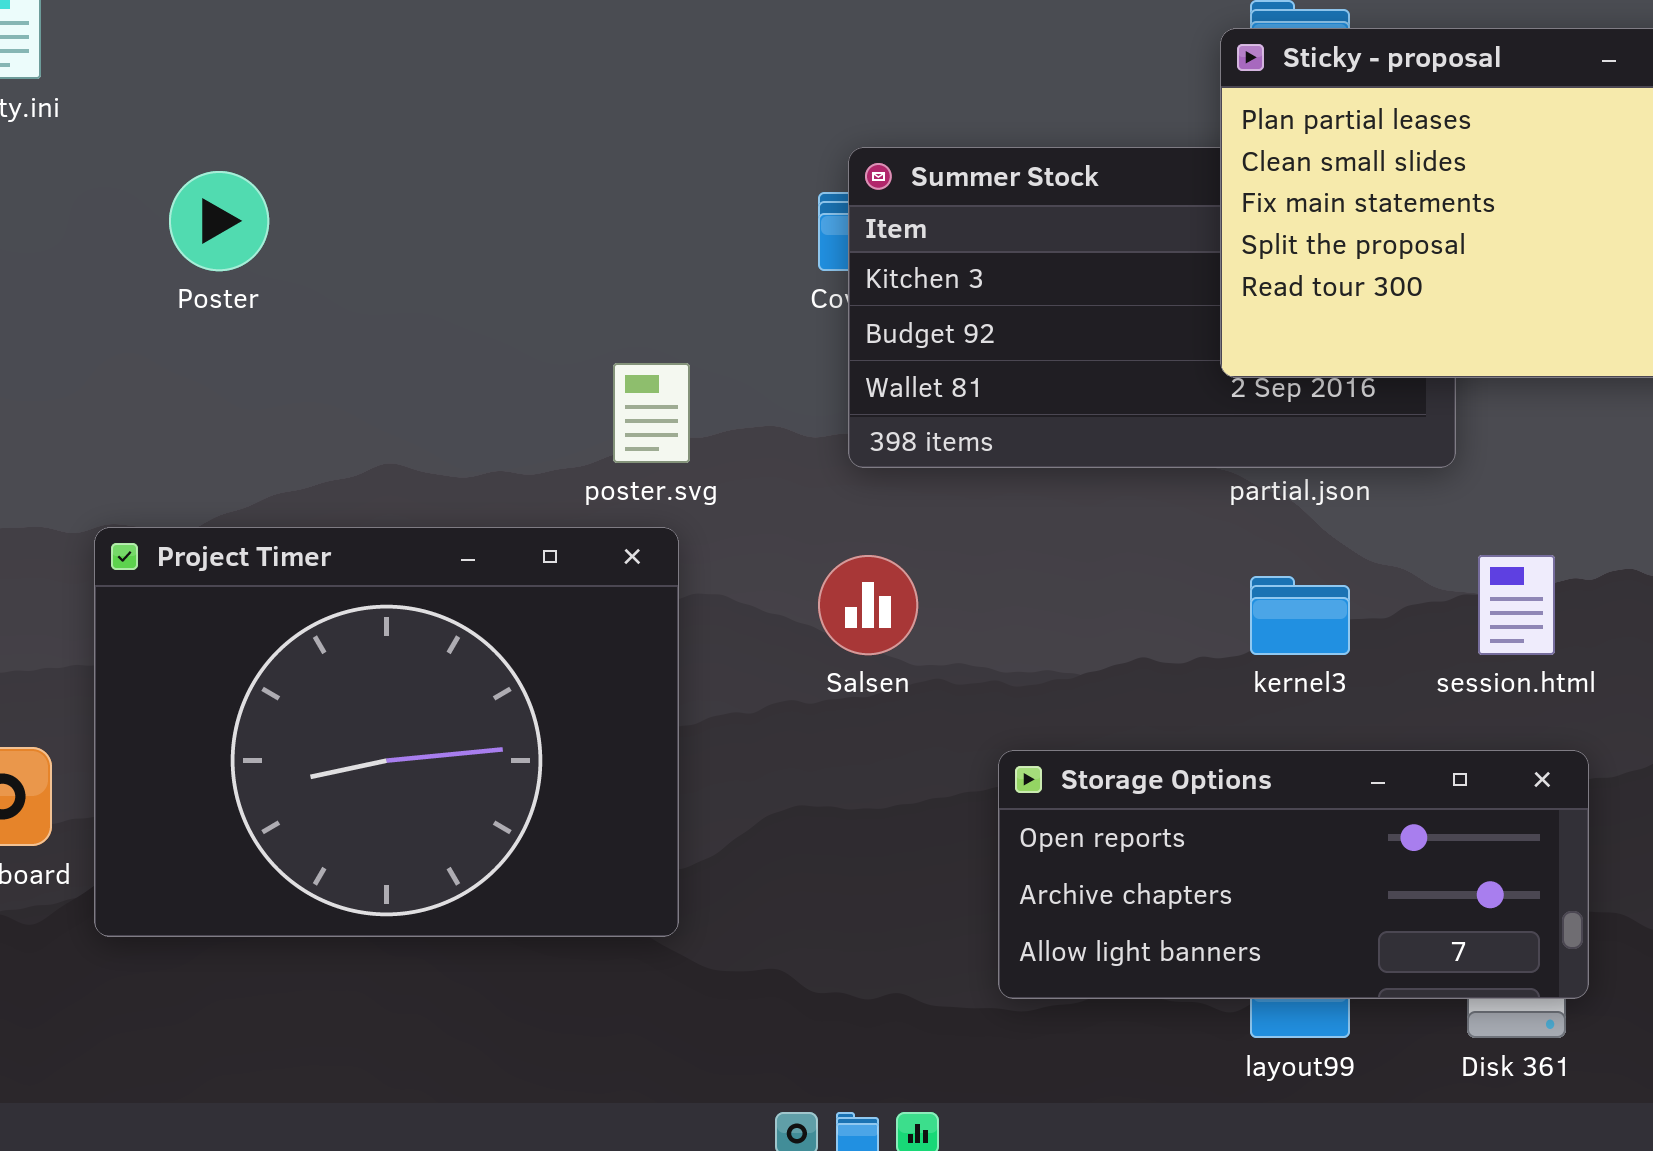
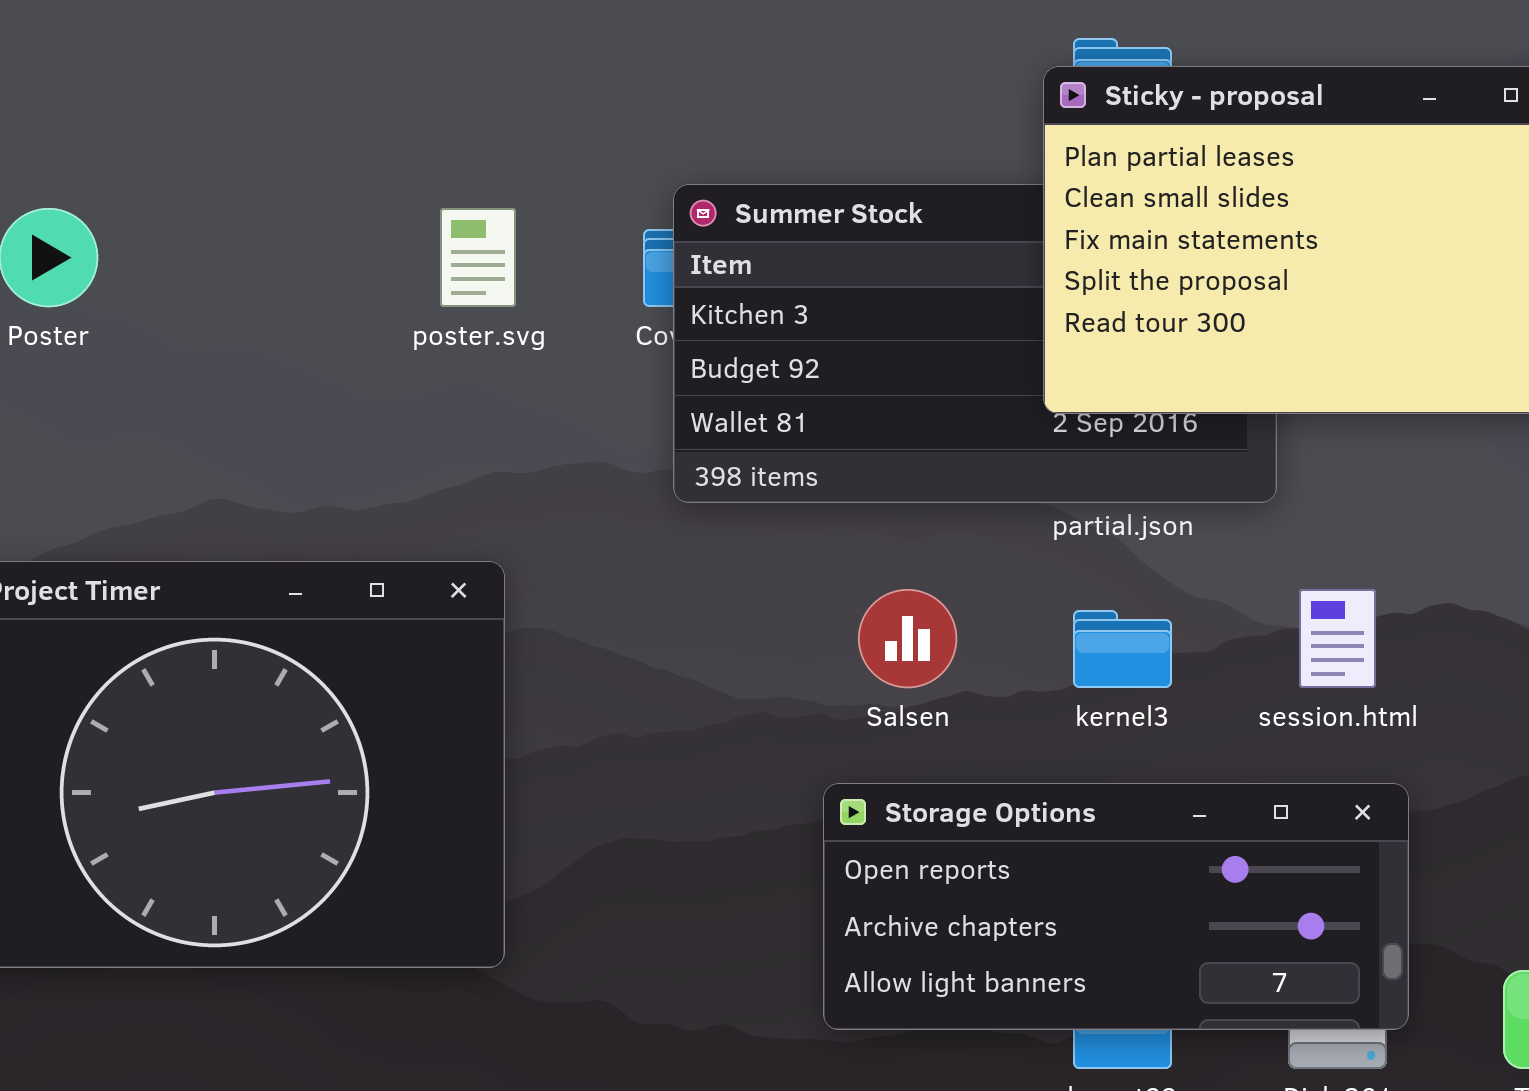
poster.svg: [613,363,690,463] -> [440,208,516,307], moved
Salsen: [818,555,918,655] -> [858,589,957,688], moved

